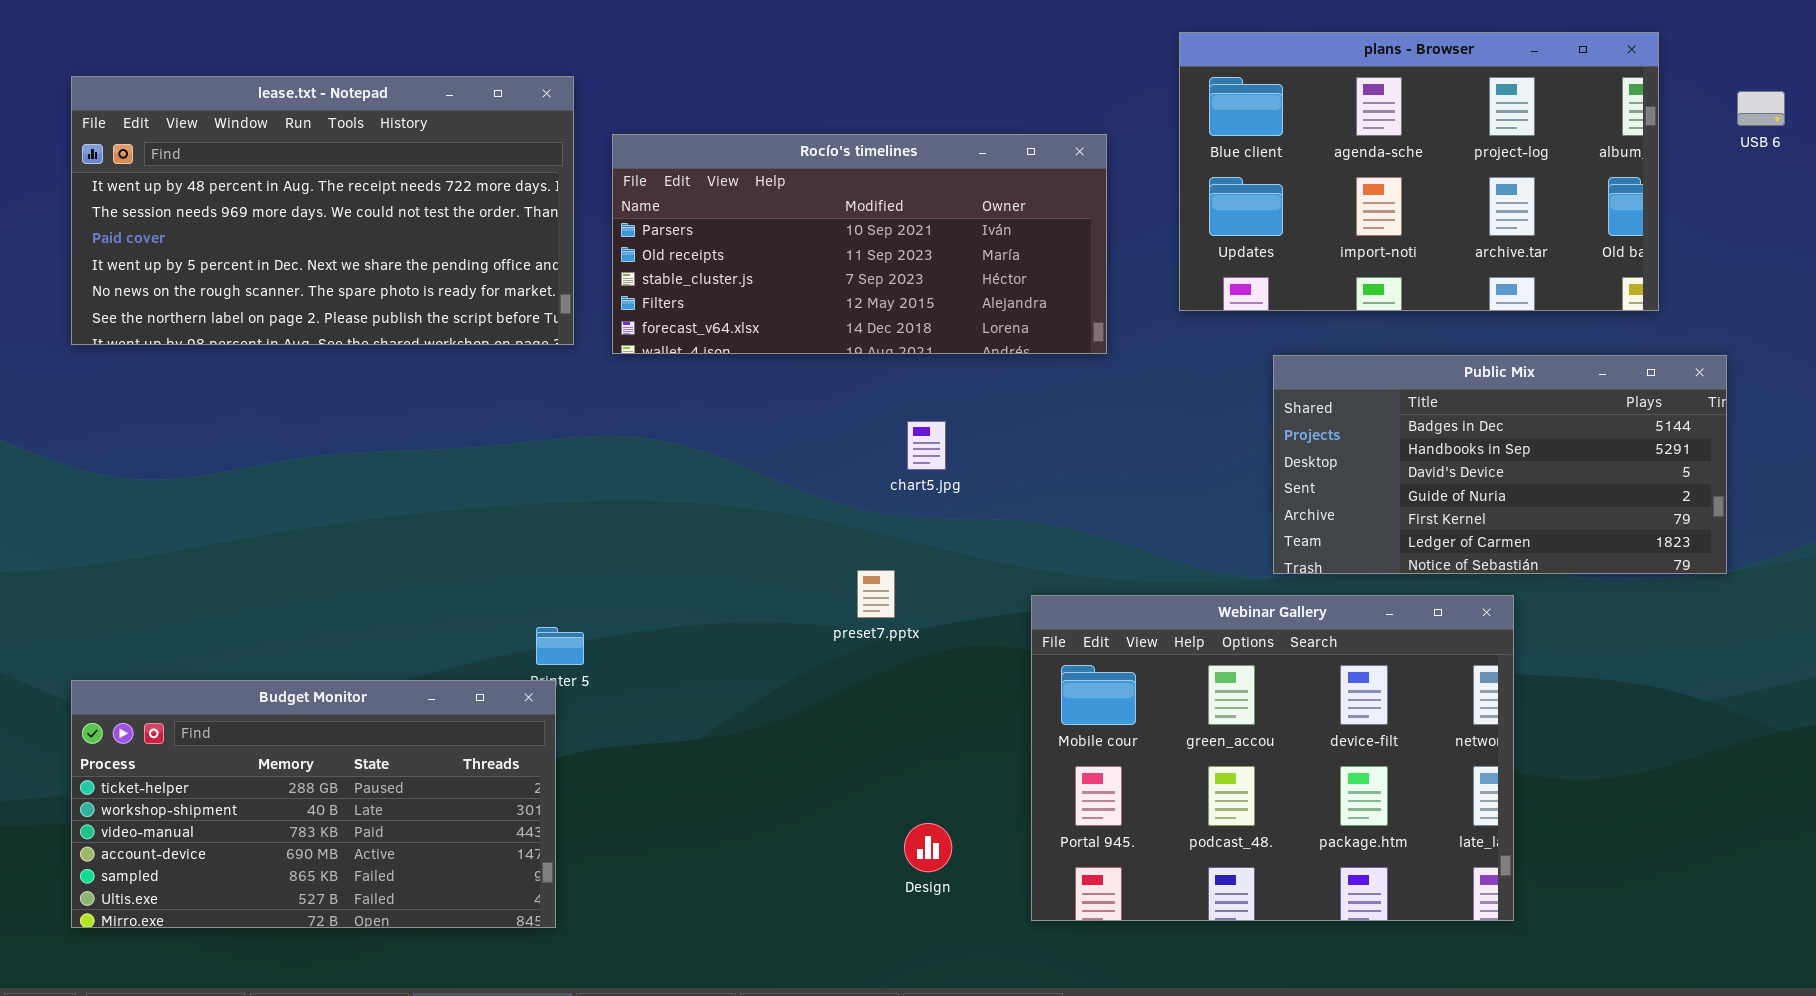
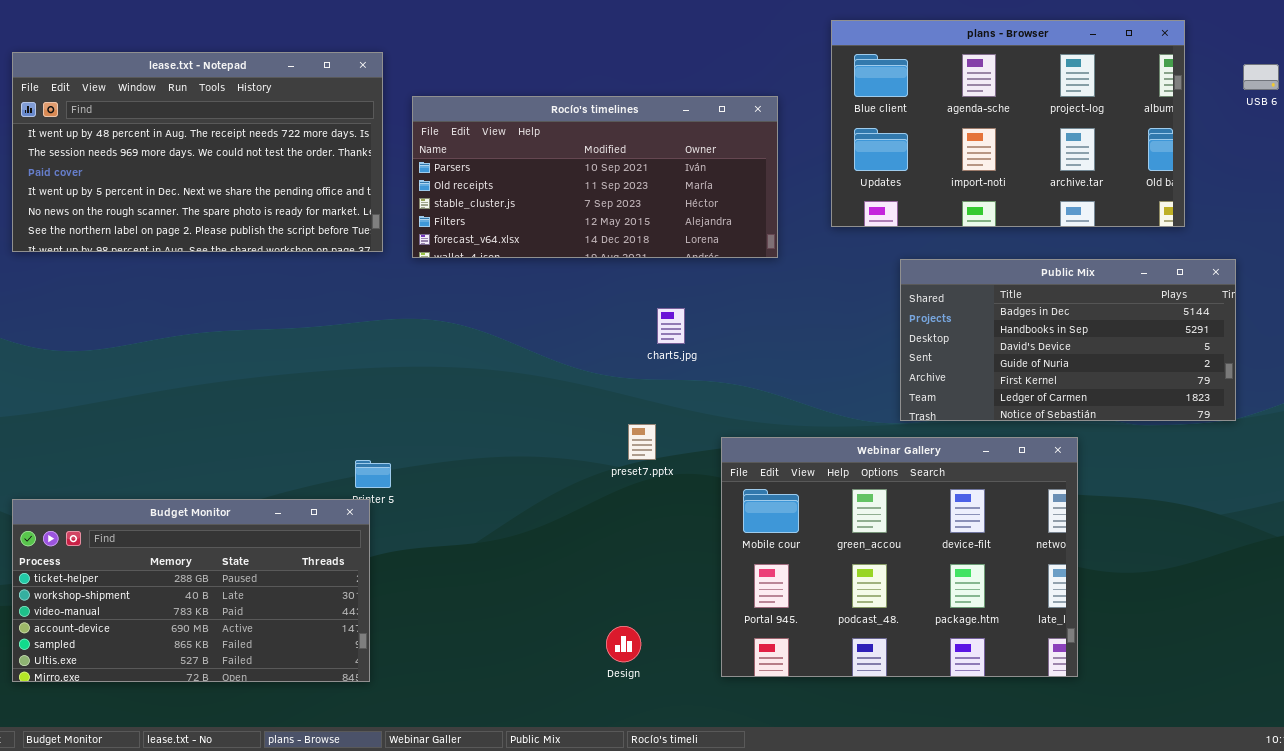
chart5.jpg: [907,421,946,470] -> [657,308,685,344], moved
preset7.pptx: [857,570,895,618] -> [628,424,656,460], moved
Design: [904,823,952,872] -> [606,626,641,662], moved

